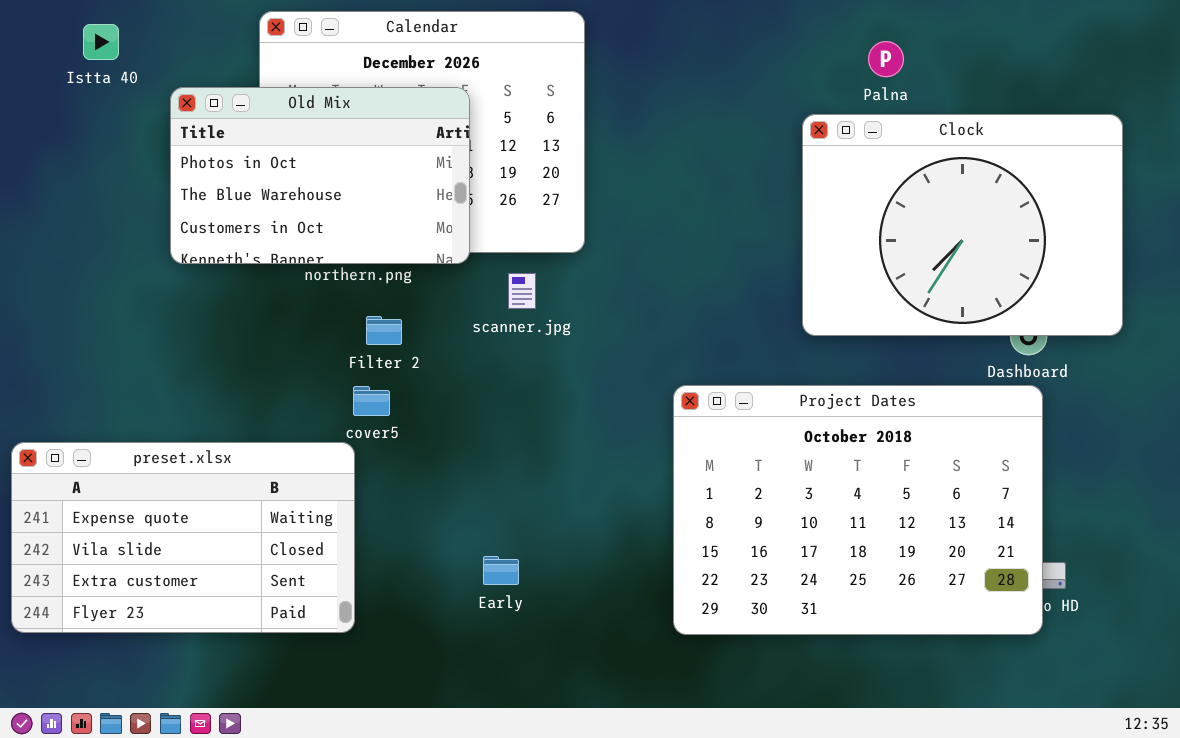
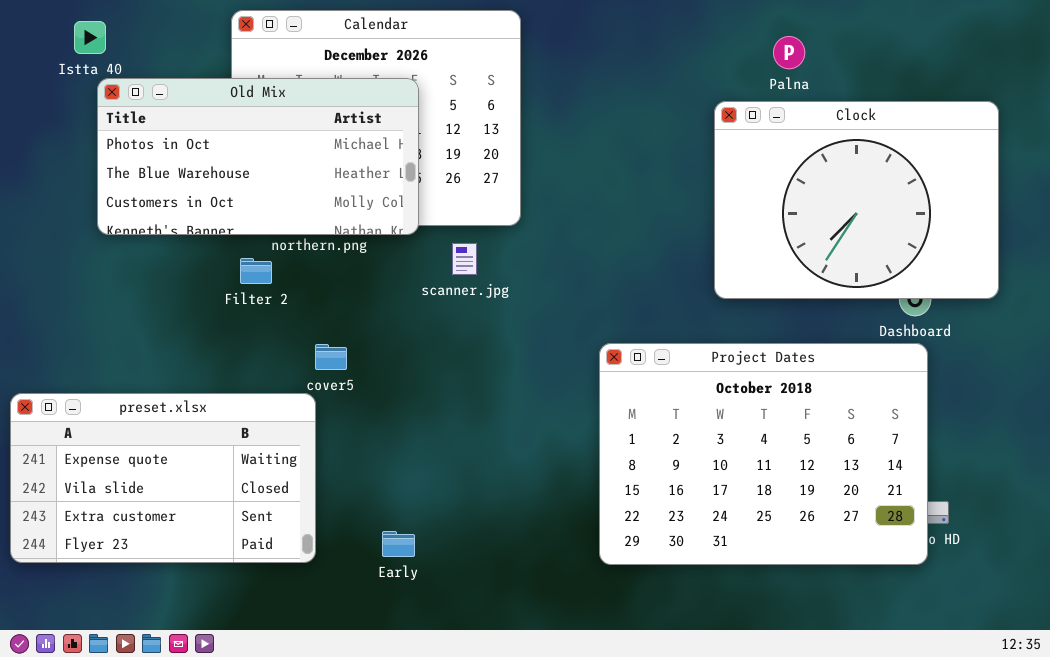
Old Mix: [170,87,470,264] -> [97,78,419,235], resized
Filter 2: [366,316,402,345] -> [240,258,272,284], moved
Early: [483,556,519,585] -> [382,531,415,557], moved

